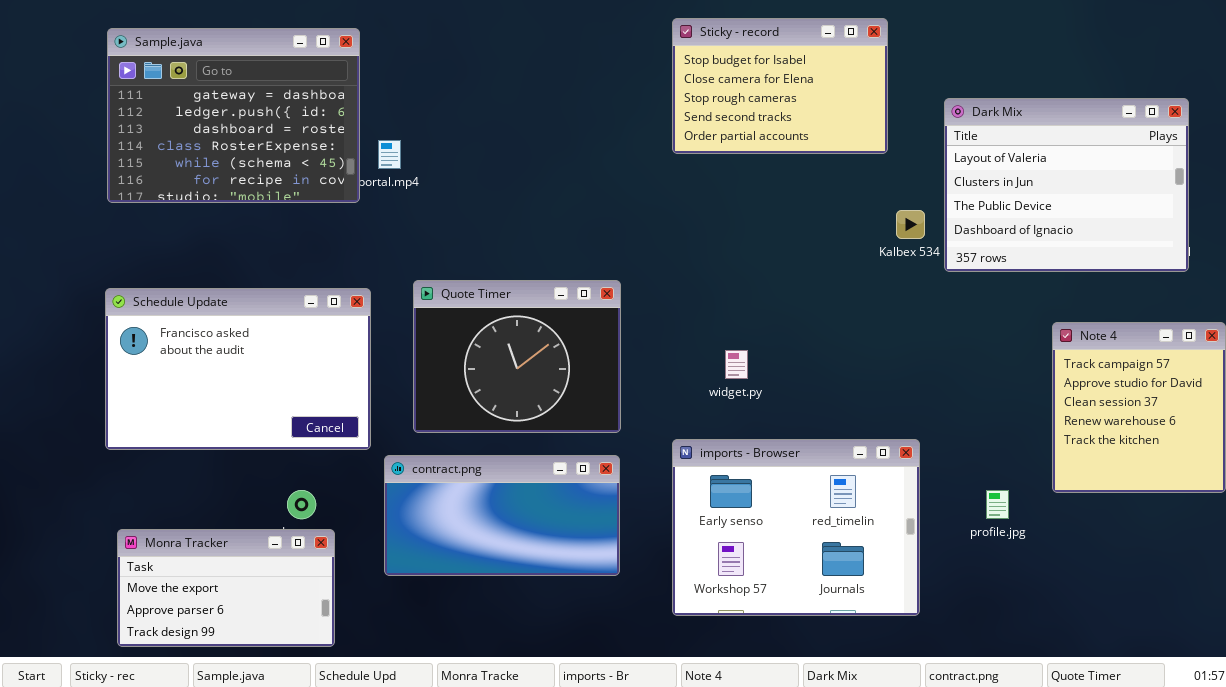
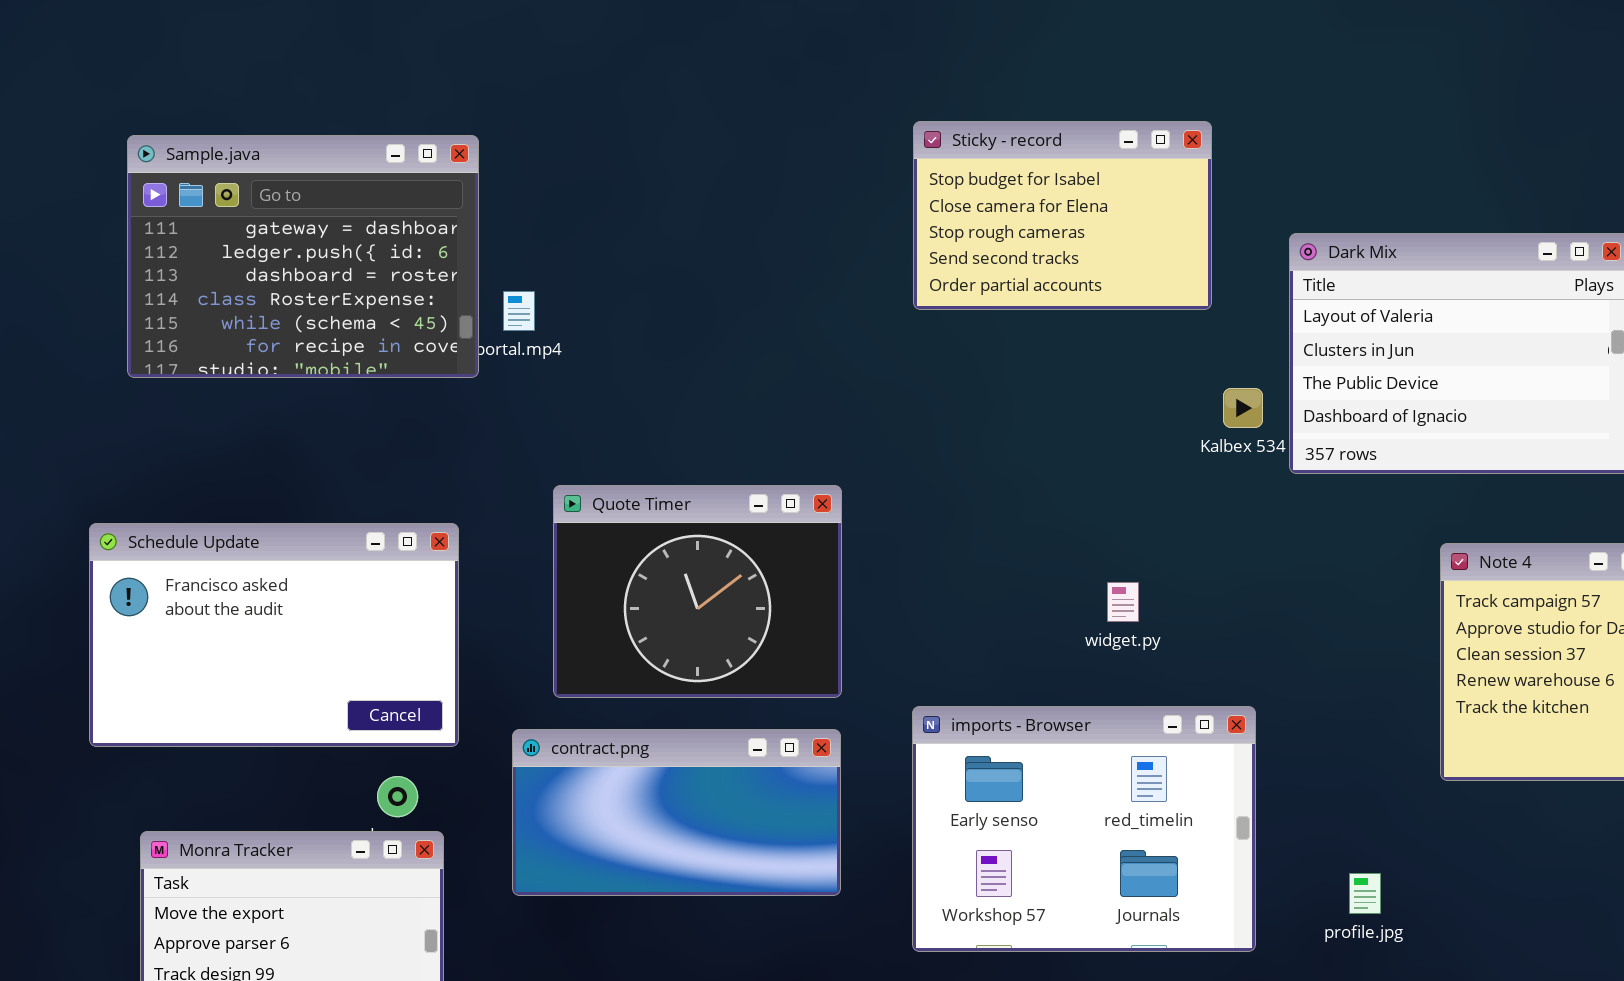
Schedule Update: [105,288,371,450] -> [89,523,459,747], moved
widget.py: [725,350,748,379] -> [1107,582,1139,622], moved
profile.jpg: [986,490,1009,519] -> [1349,873,1381,914], moved

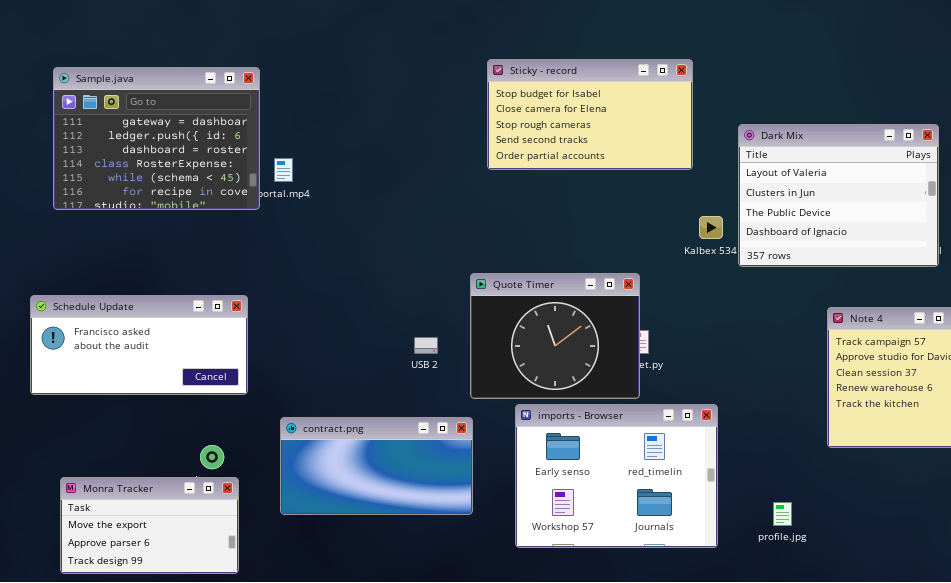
Sticky - record: [913,121,1212,310] -> [487,59,693,170], resized
Quote Timer: [553,485,842,698] -> [470,273,640,399], moved
Schedule Update: [89,523,459,747] -> [30,295,248,395], resized

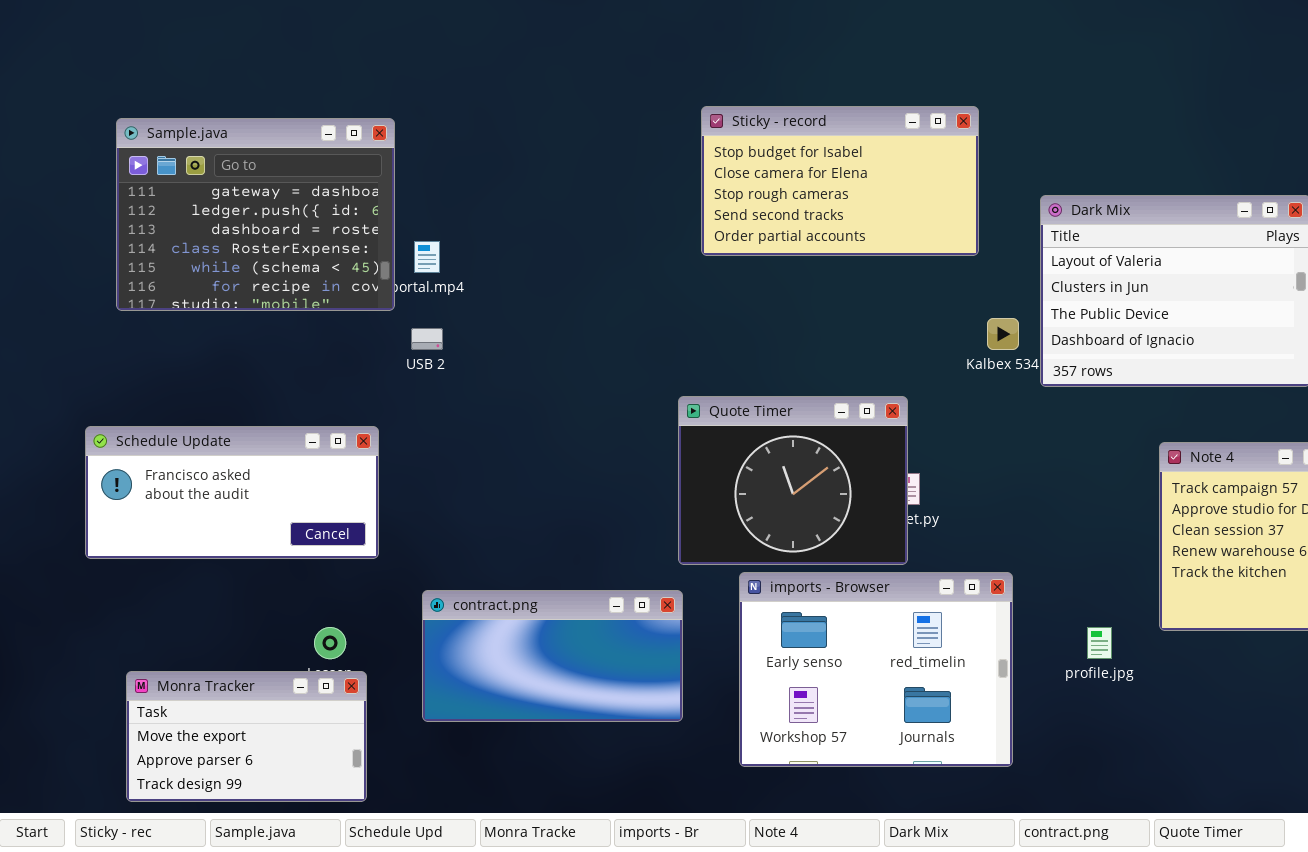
USB 2: [414,337,438,354] -> [411,328,443,350], moved
profile.jpg: [773,502,792,526] -> [1087,627,1112,659], moved

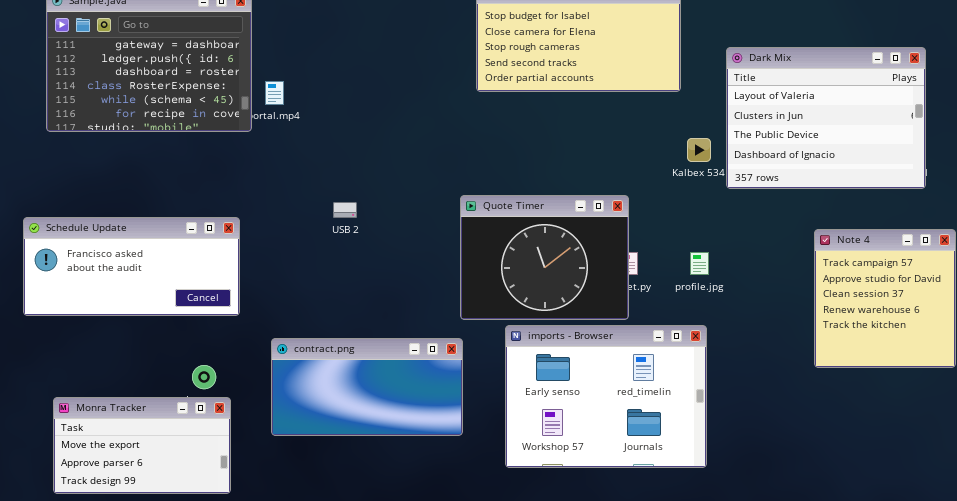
USB 2: [411,328,443,350] -> [333,202,357,218], moved
profile.jpg: [1087,627,1112,659] -> [690,252,709,275], moved

